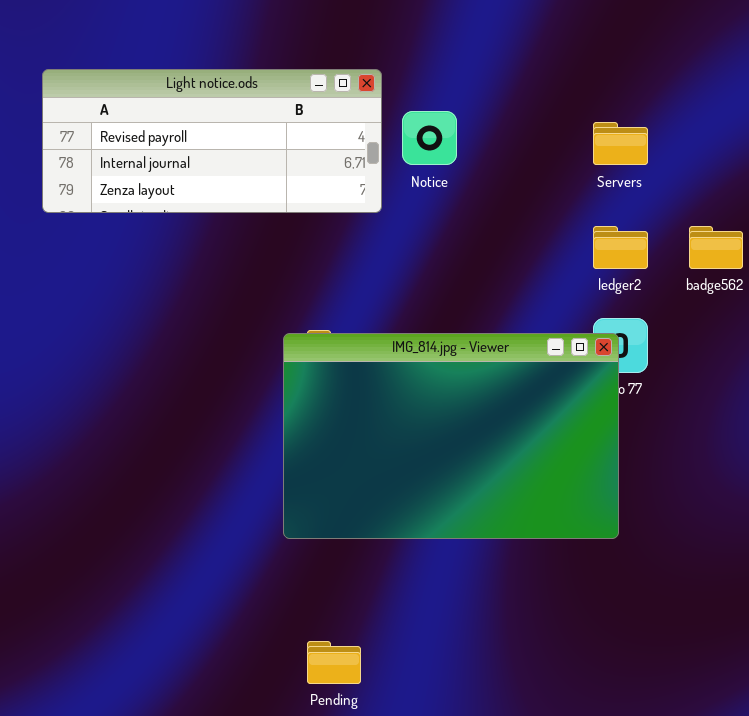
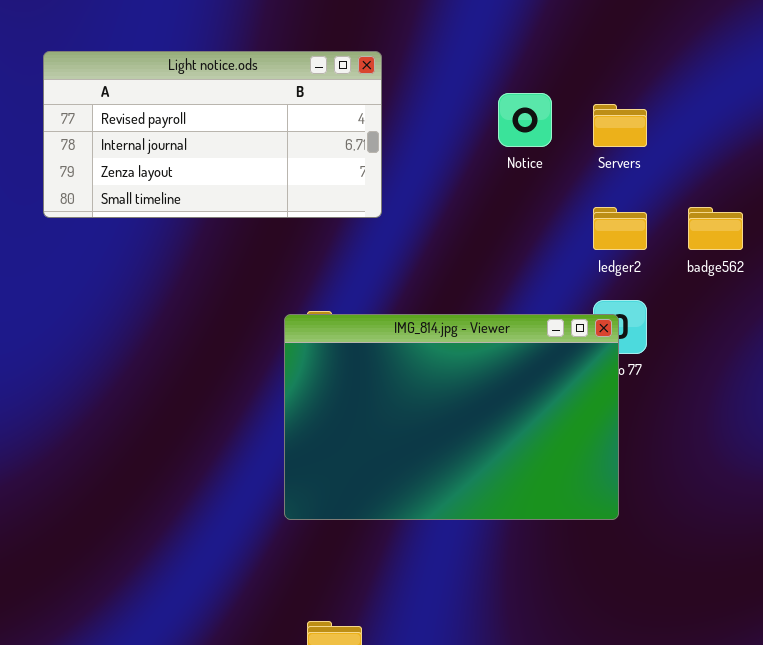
Light notice.ods: [42,69,382,213] -> [43,51,382,218], resized
Notice: [402,111,457,165] -> [498,93,552,147], moved

